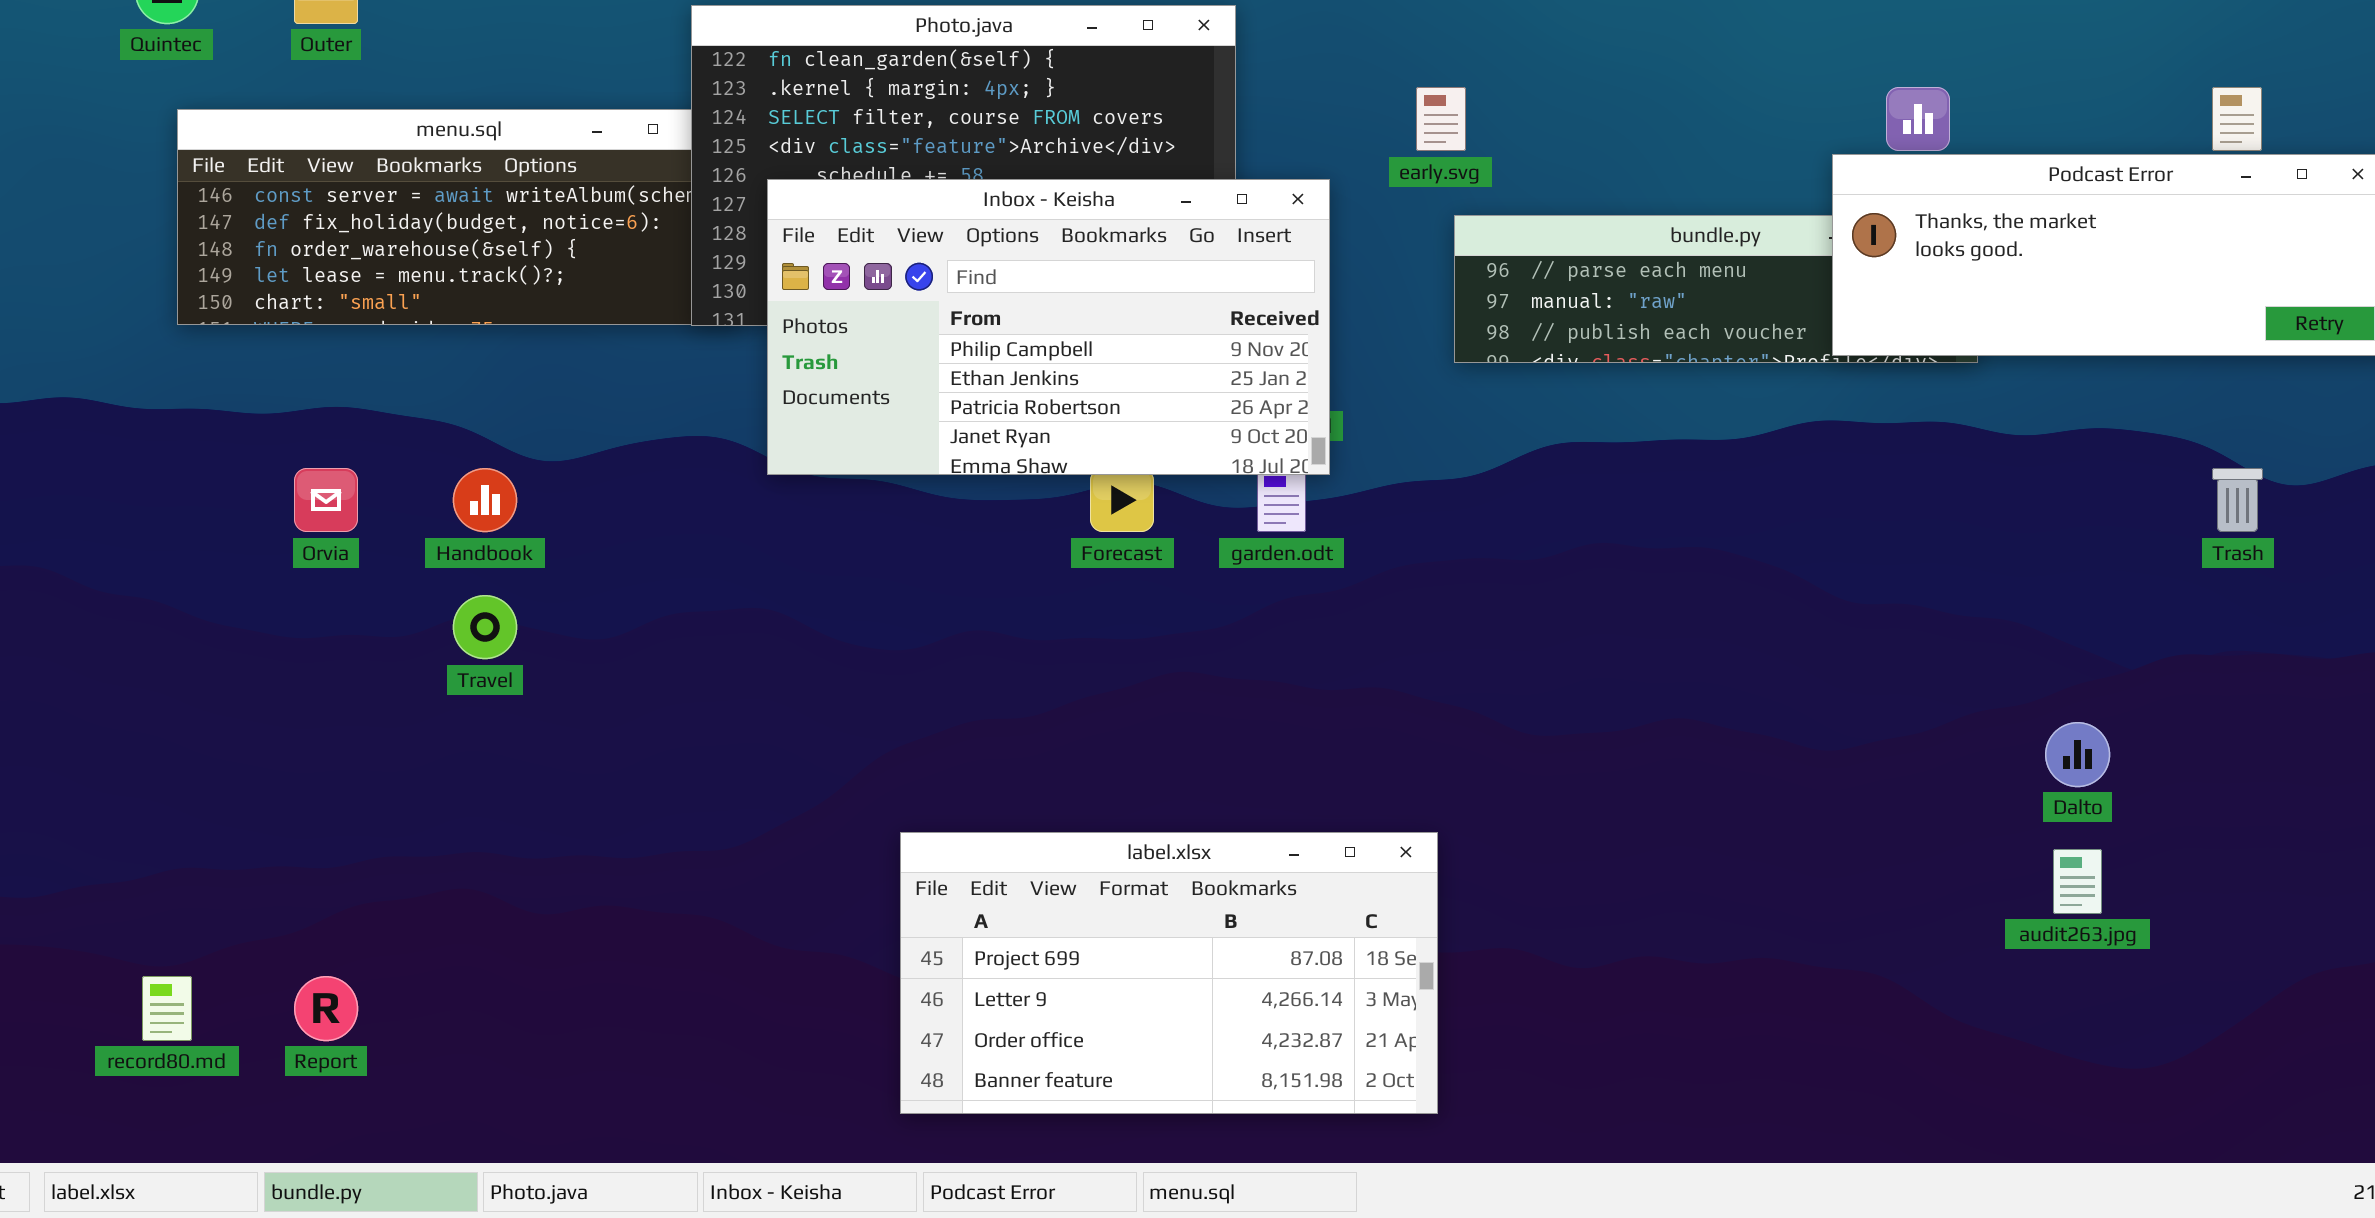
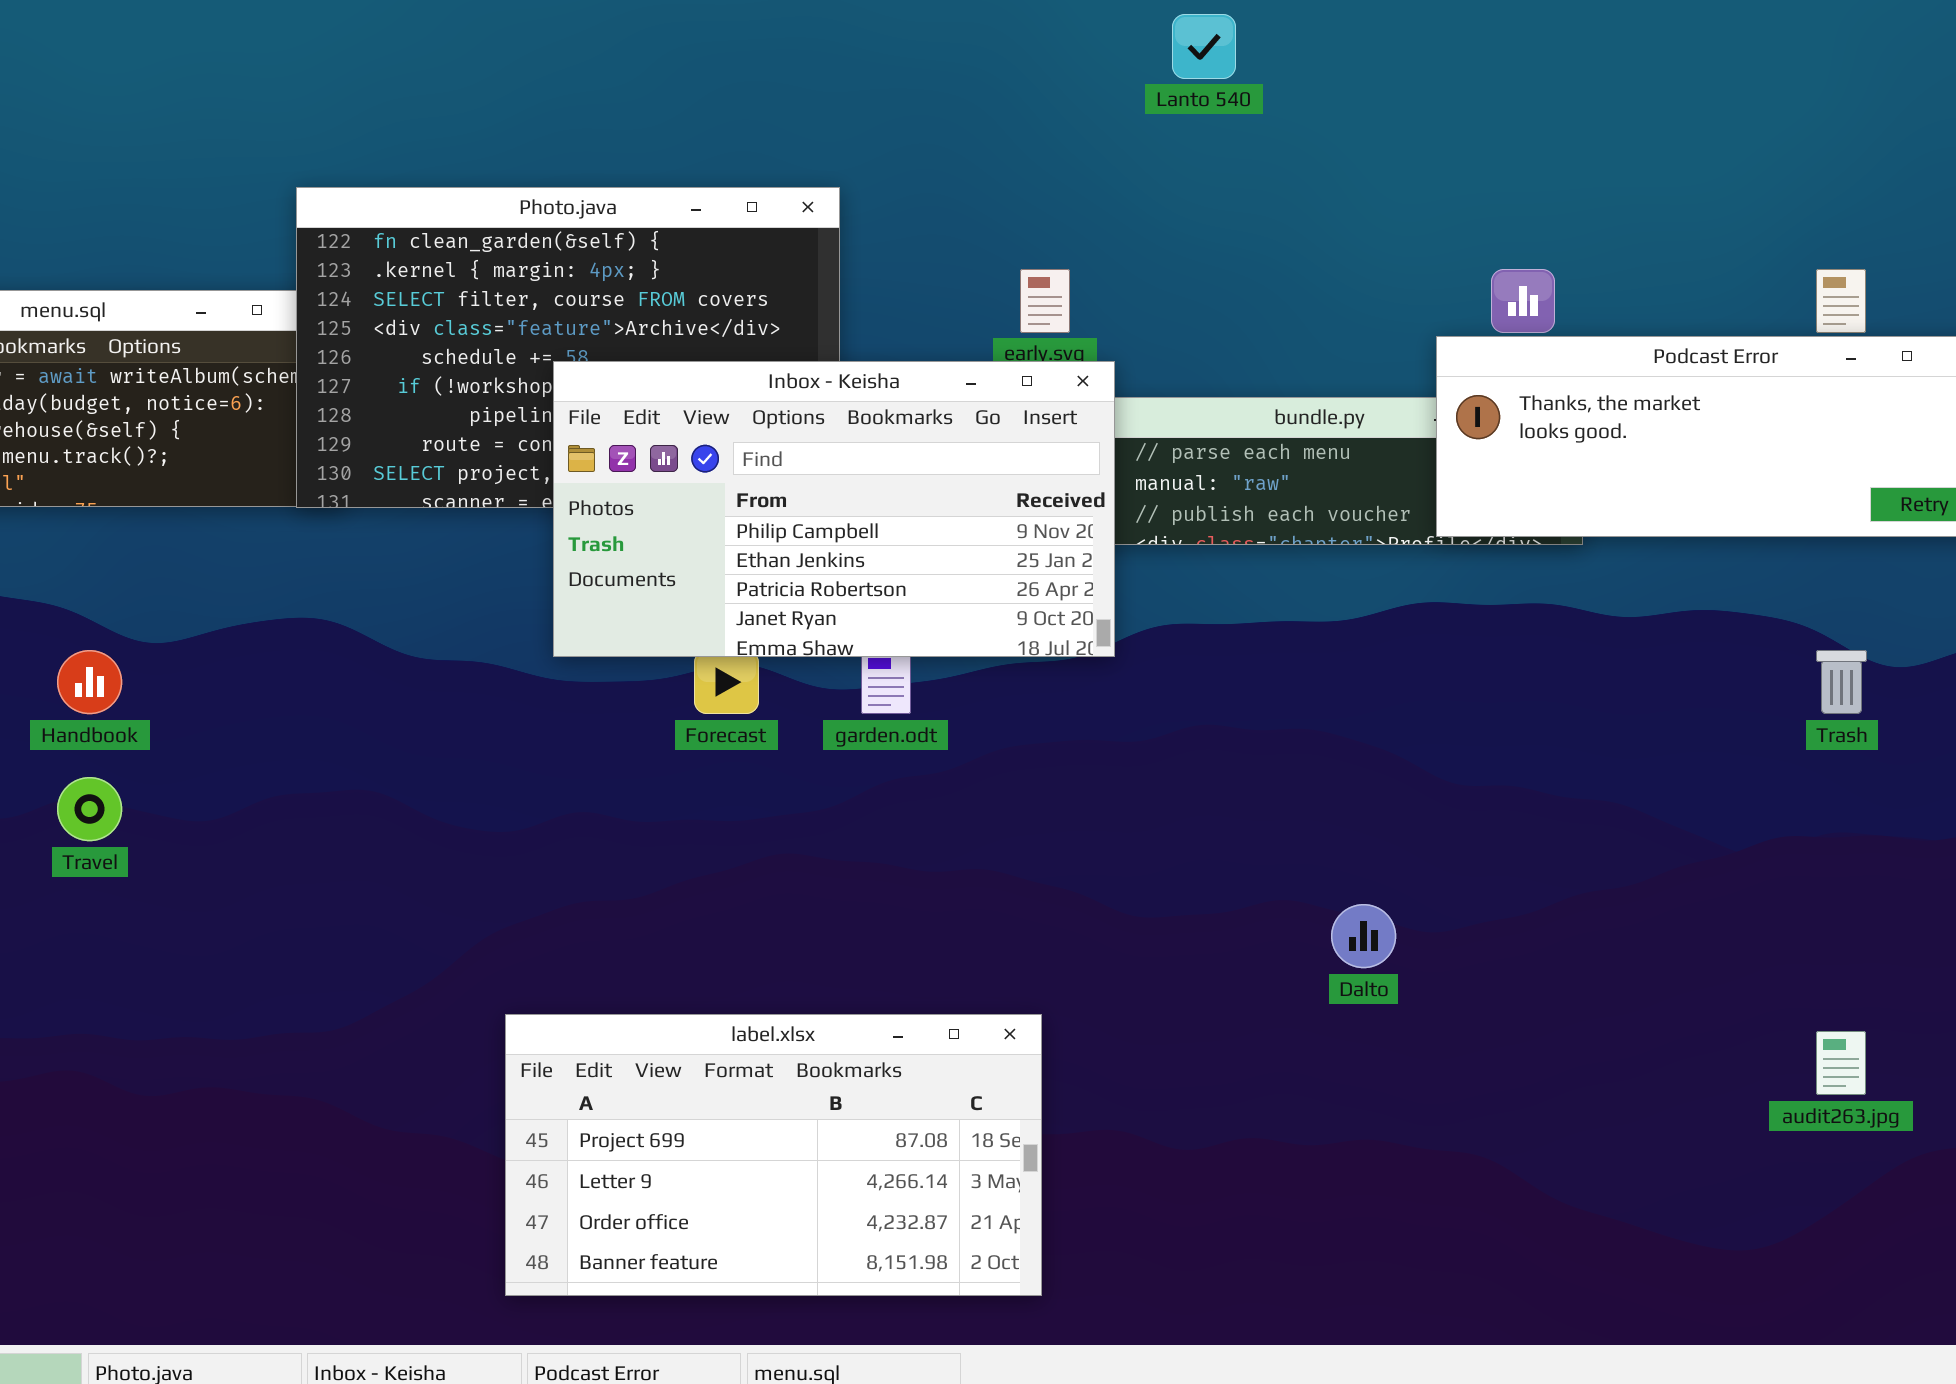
Inbox - Keisha: [767,179,1330,475] -> [553,361,1115,657], moved
Dalto: [2045,722,2110,787] -> [1331,904,1396,968], moved
audit263.jpg: [2053,849,2102,914] -> [1816,1031,1866,1095], moved

